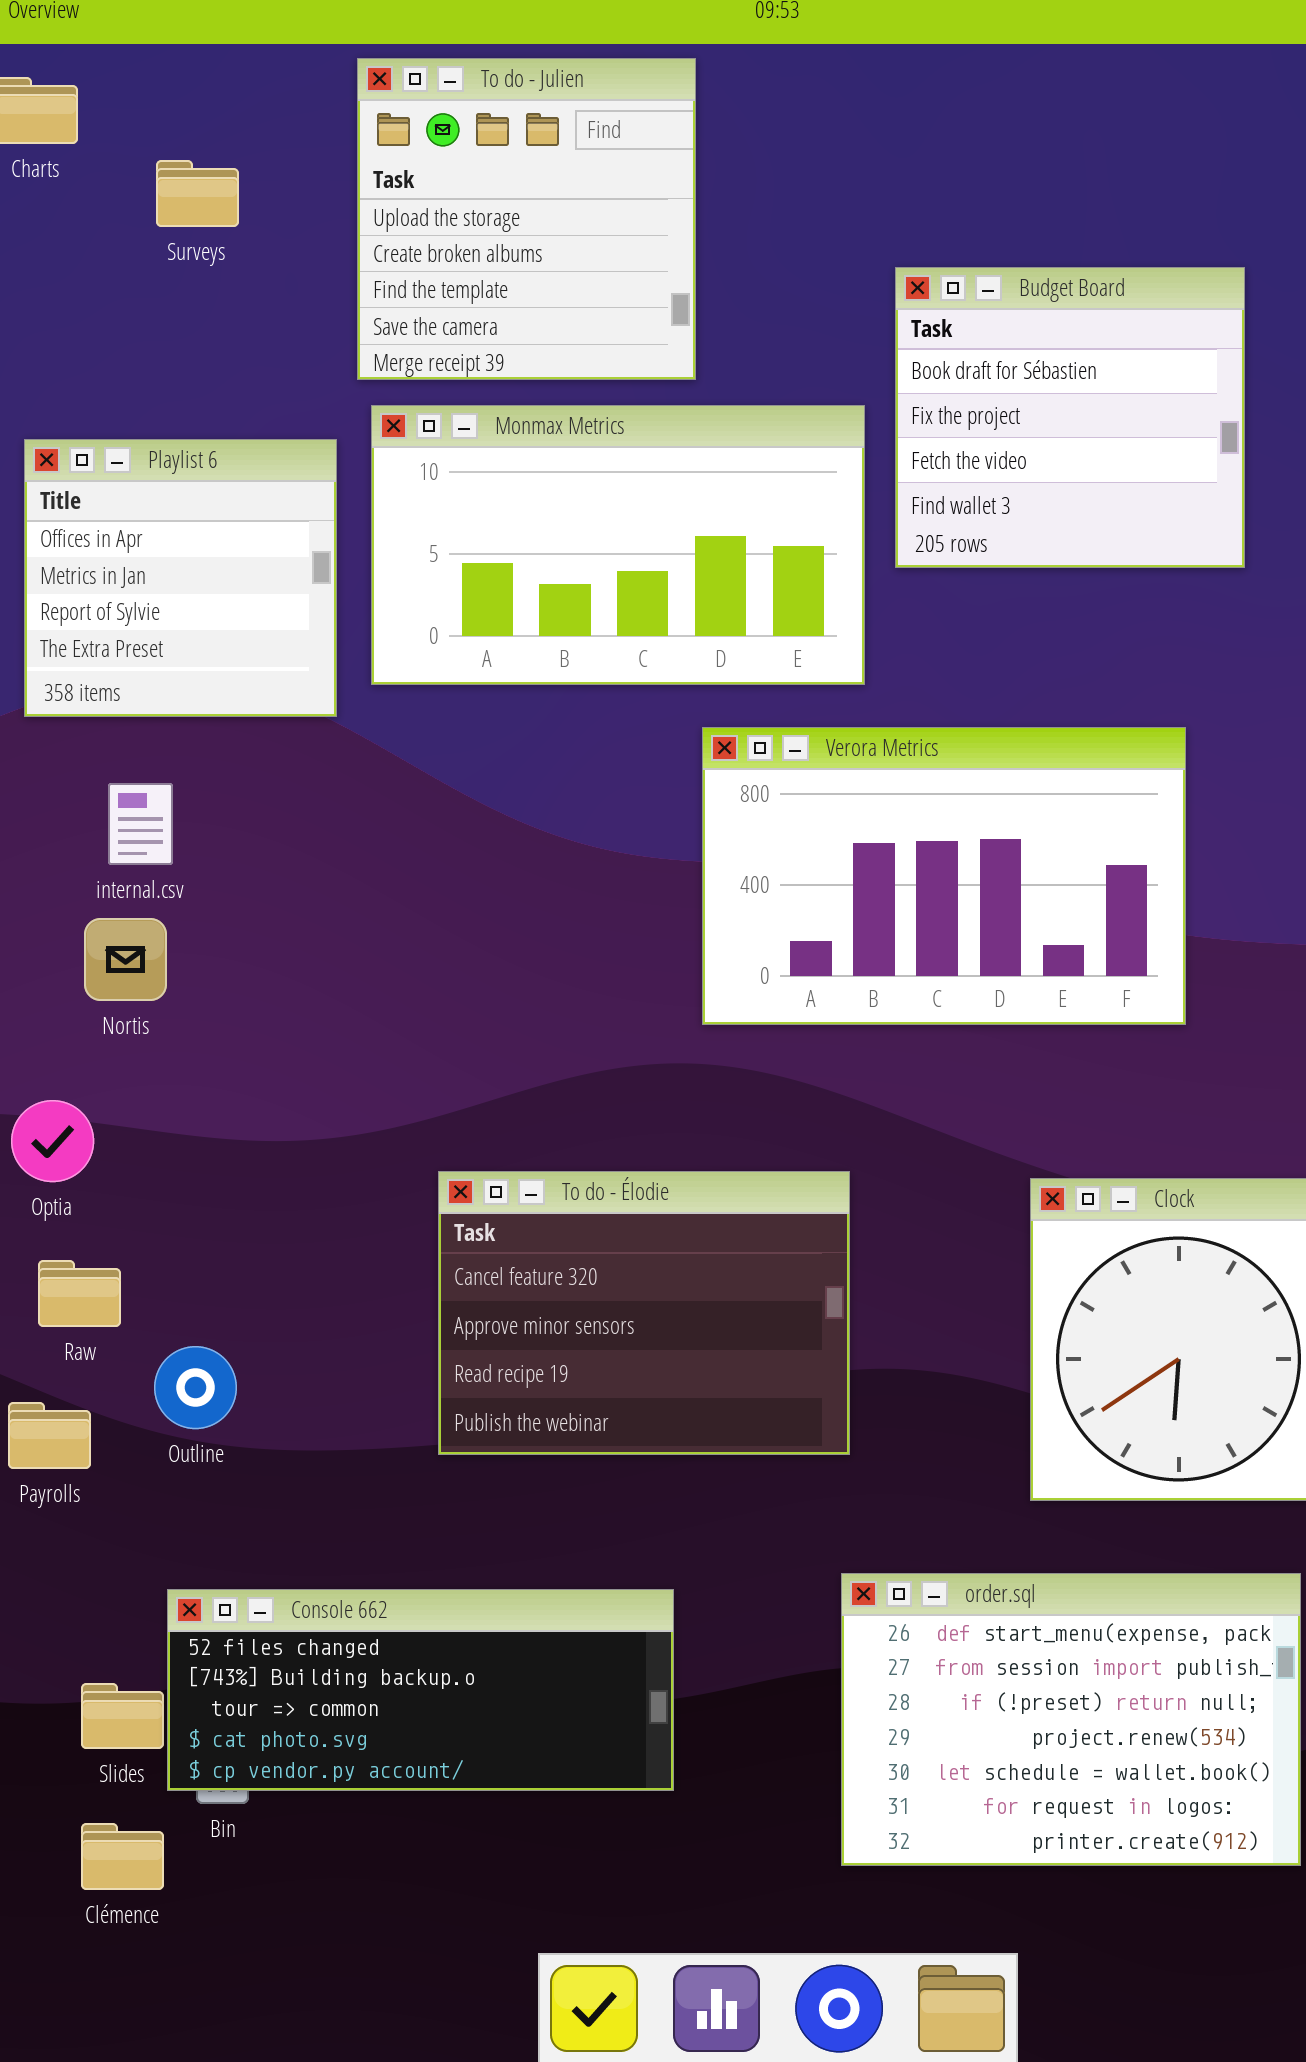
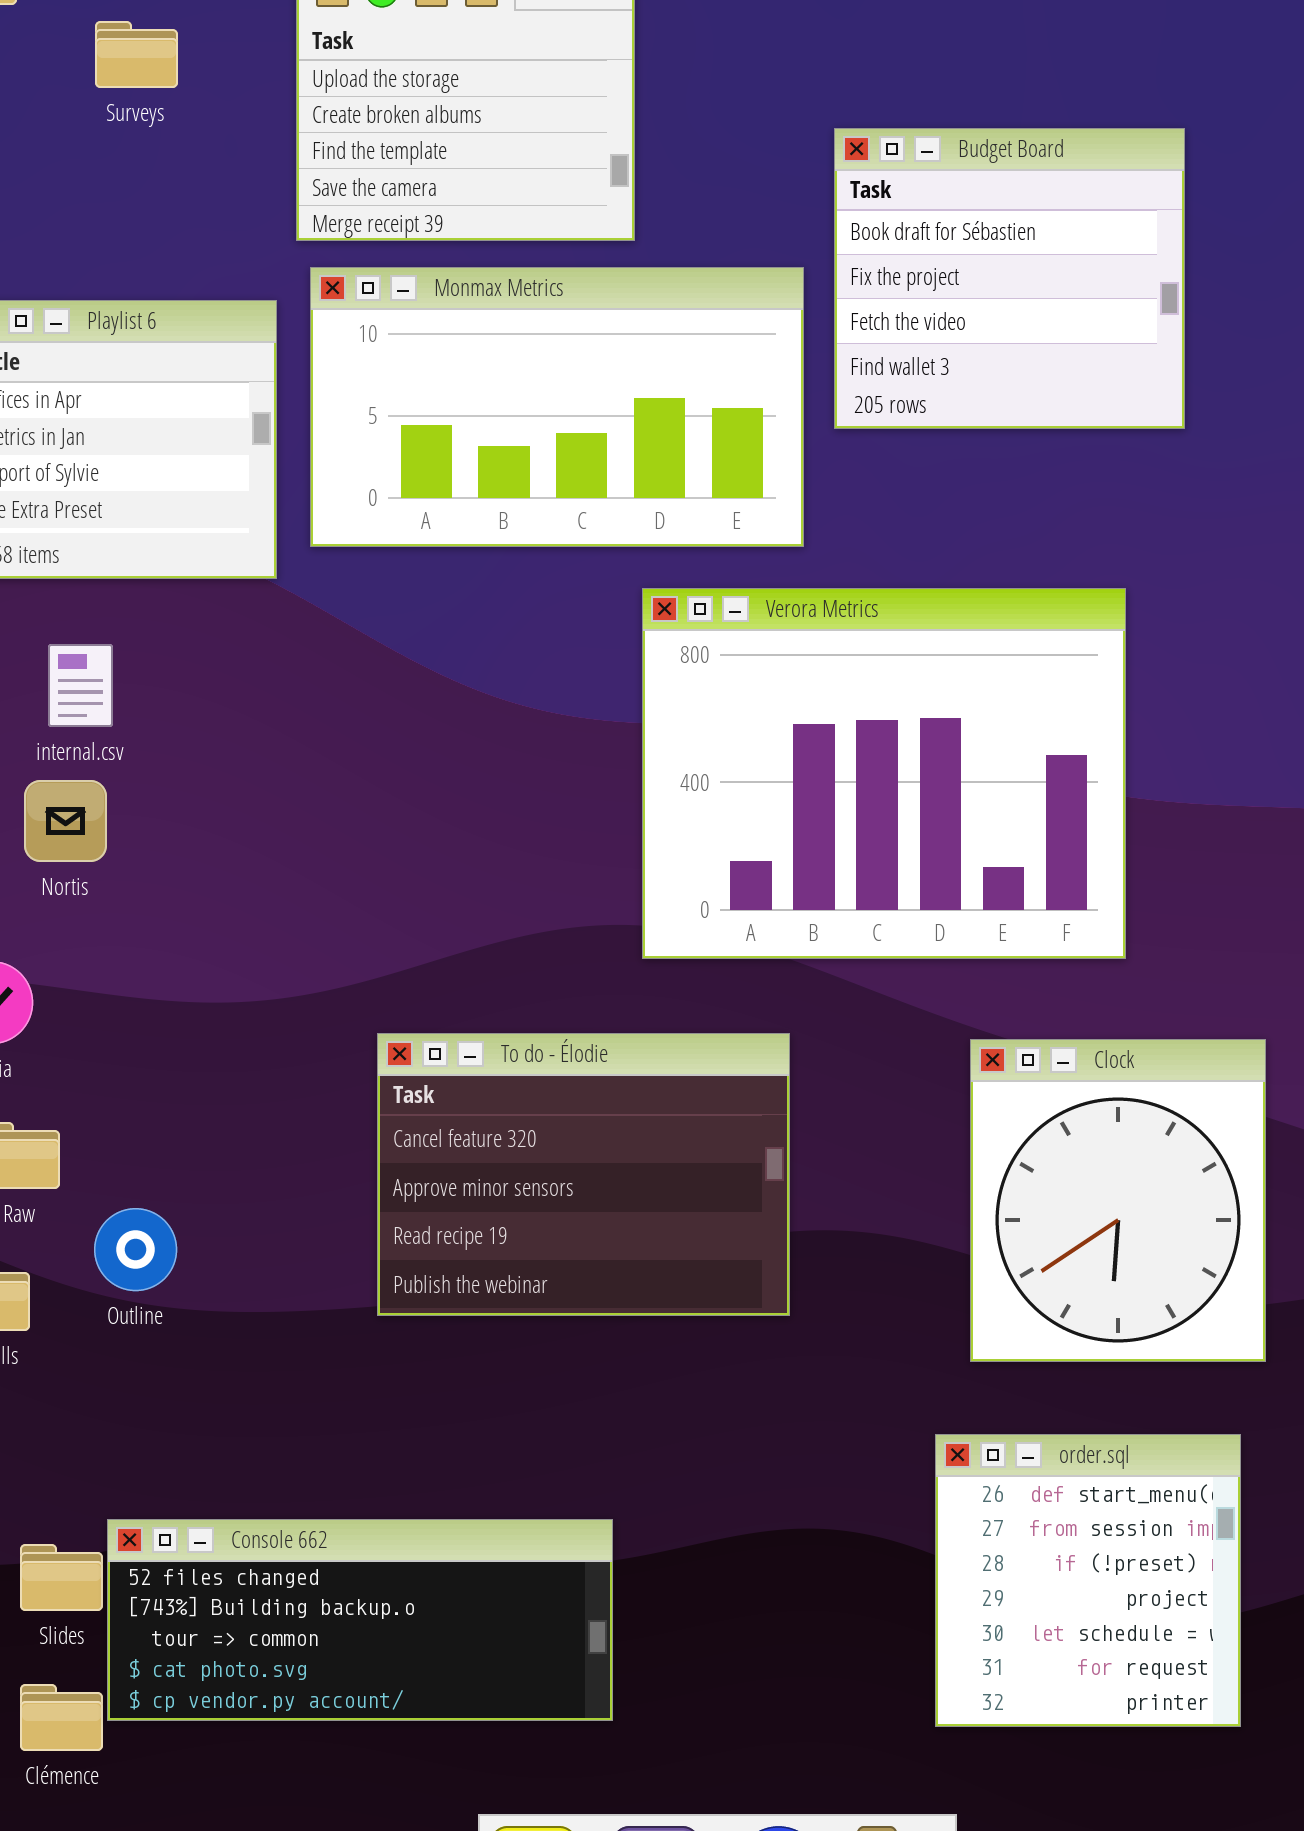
Verora Metrics: [702,727,1186,1025] -> [642,588,1126,959], resized
order.sql: [841,1573,1301,1866] -> [935,1434,1241,1727], resized
Console 662: [167,1589,674,1791] -> [107,1519,613,1721], moved

